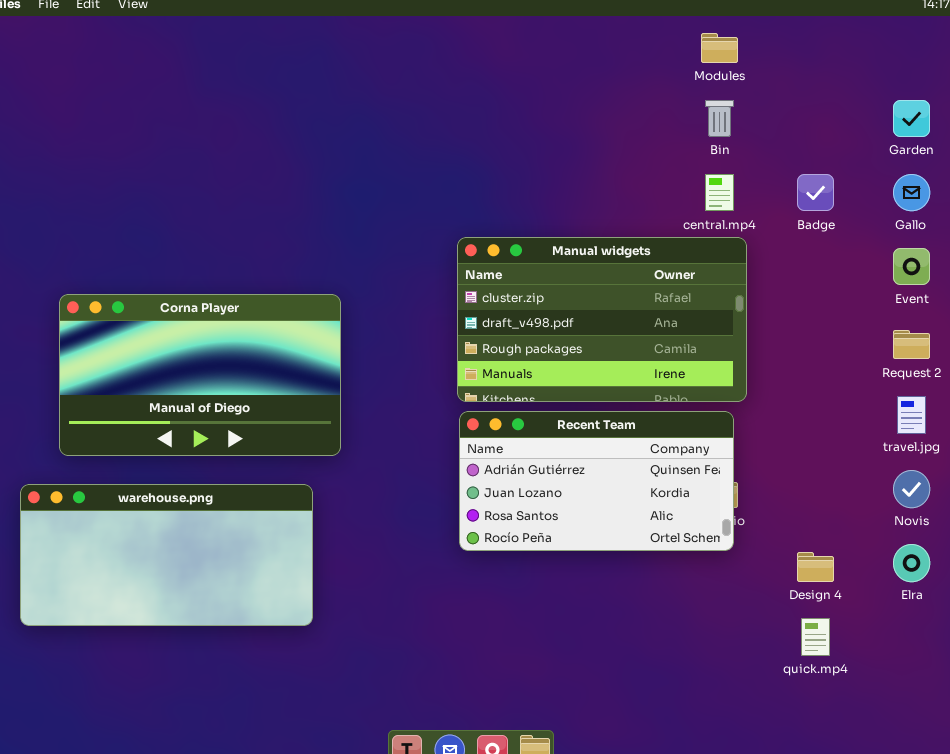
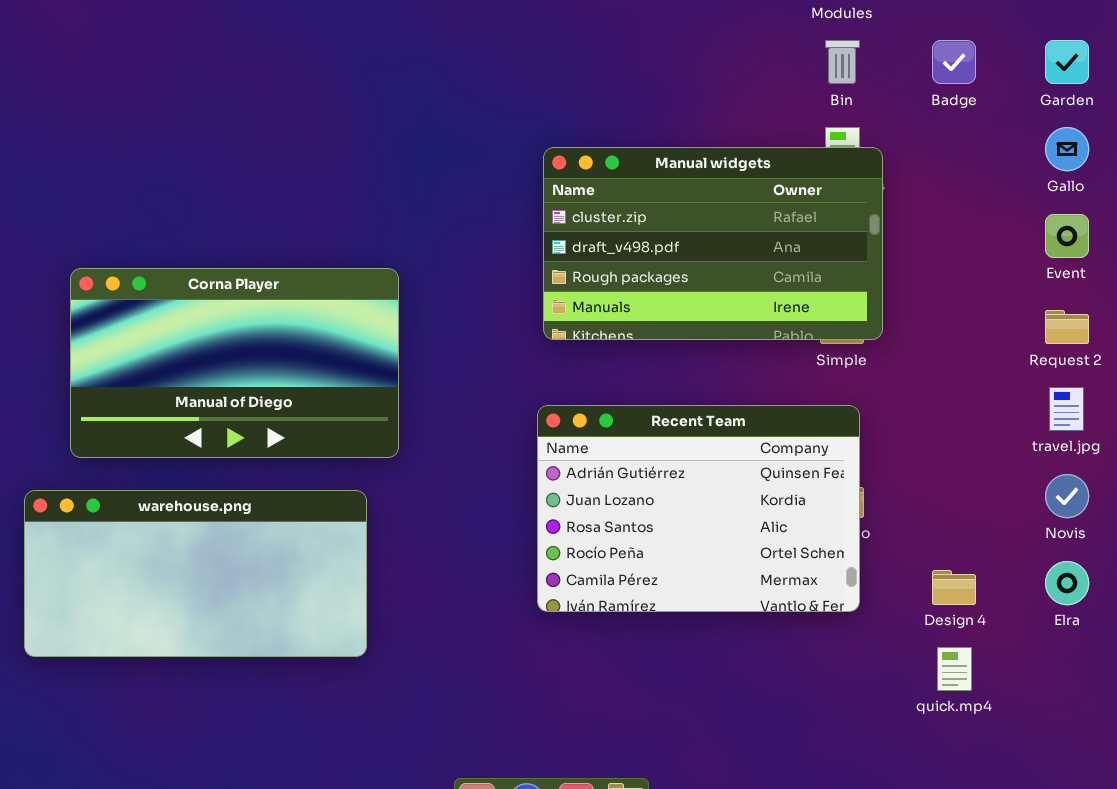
Badge: [797,174,834,211] -> [932,40,976,84], moved
Manual widgets: [457,237,747,402] -> [543,147,883,340], moved
Recent Team: [459,411,734,551] -> [537,405,860,612], resized

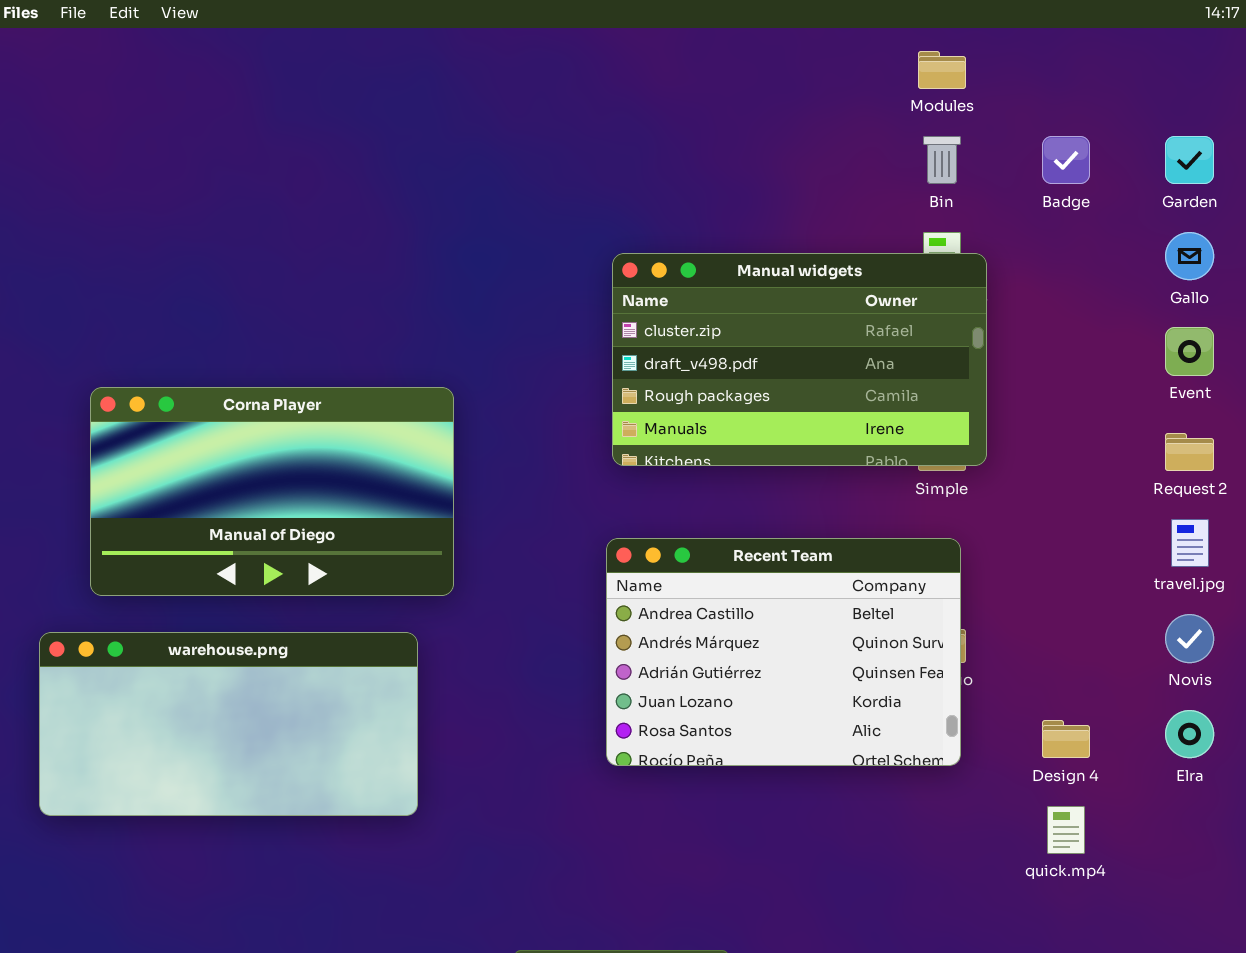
Recent Team: [537,405,860,612] -> [606,538,961,766], scrolled up 2 rows

